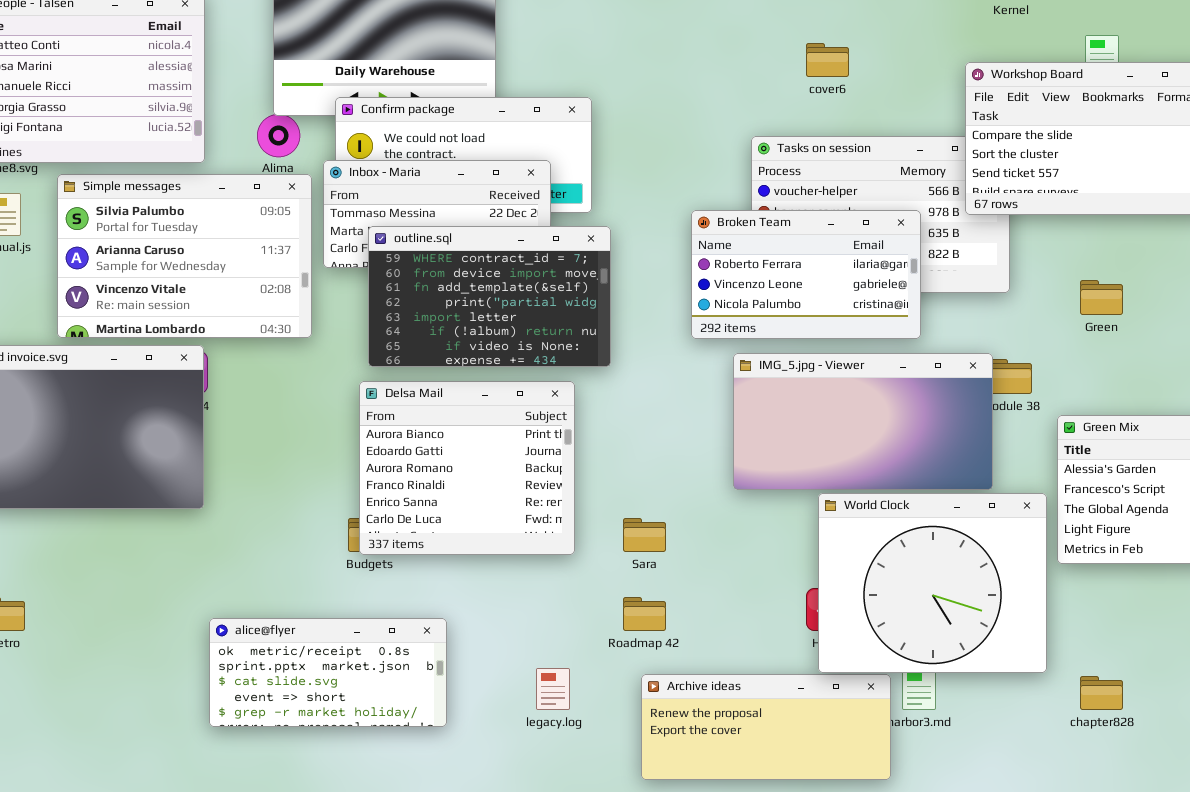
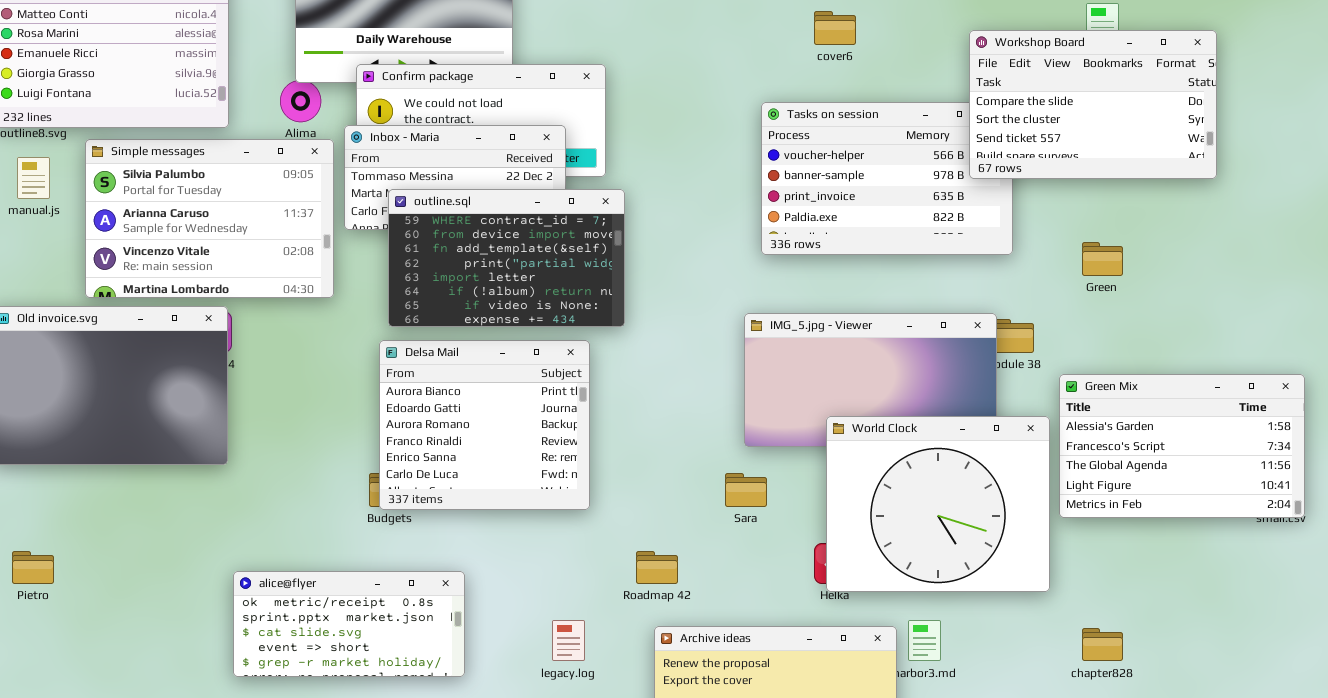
Broken Team: [691,210,921,339] -> none, closed
World Clock: [818,493,1047,673] -> [826,416,1050,592], moved
Sara: [623,518,666,552] -> [725,473,767,507], moved

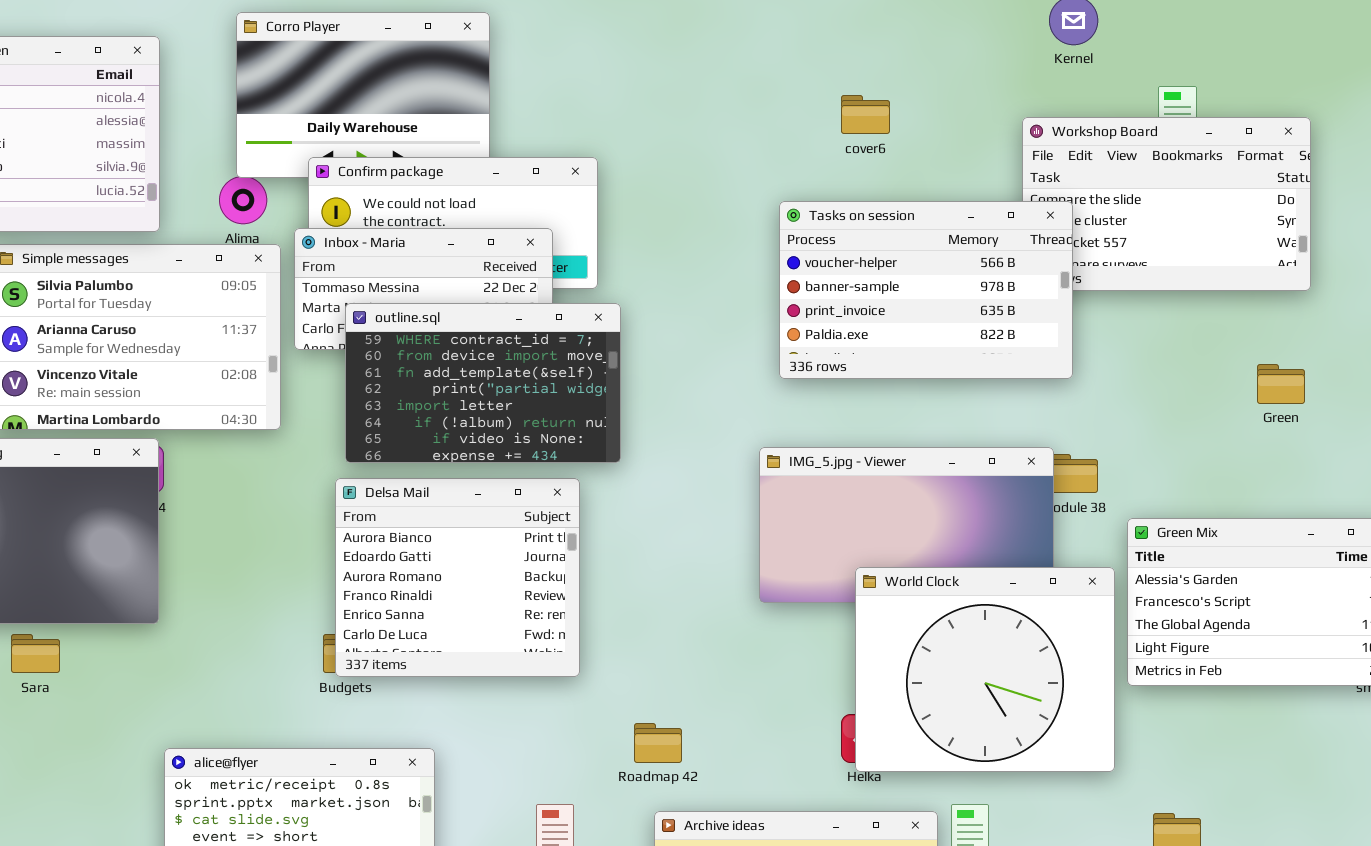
Tasks on session: [761,102,1013,255] -> [779,201,1073,379], raised
Green: [1082,242,1123,276] -> [1257,364,1305,404], moved
Sara: [725,473,767,507] -> [11,634,60,673], moved

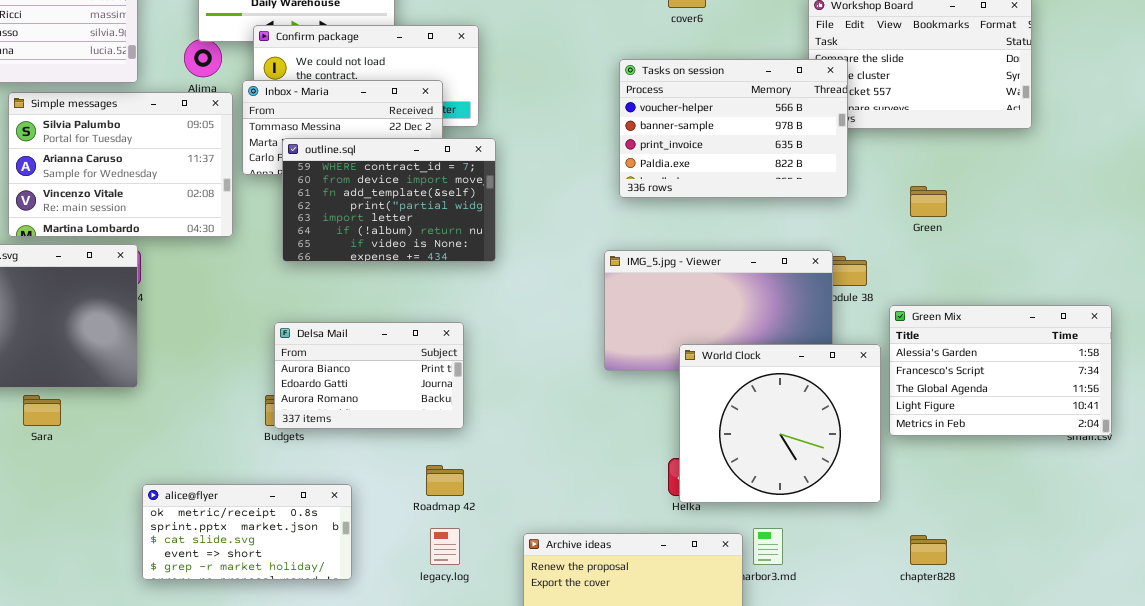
Green: [1257,364,1305,404] -> [910,186,947,217], moved
Delsa Mail: [335,478,580,677] -> [274,322,464,429], resized
Roadmap 42: [634,723,682,763] -> [426,465,464,496], moved

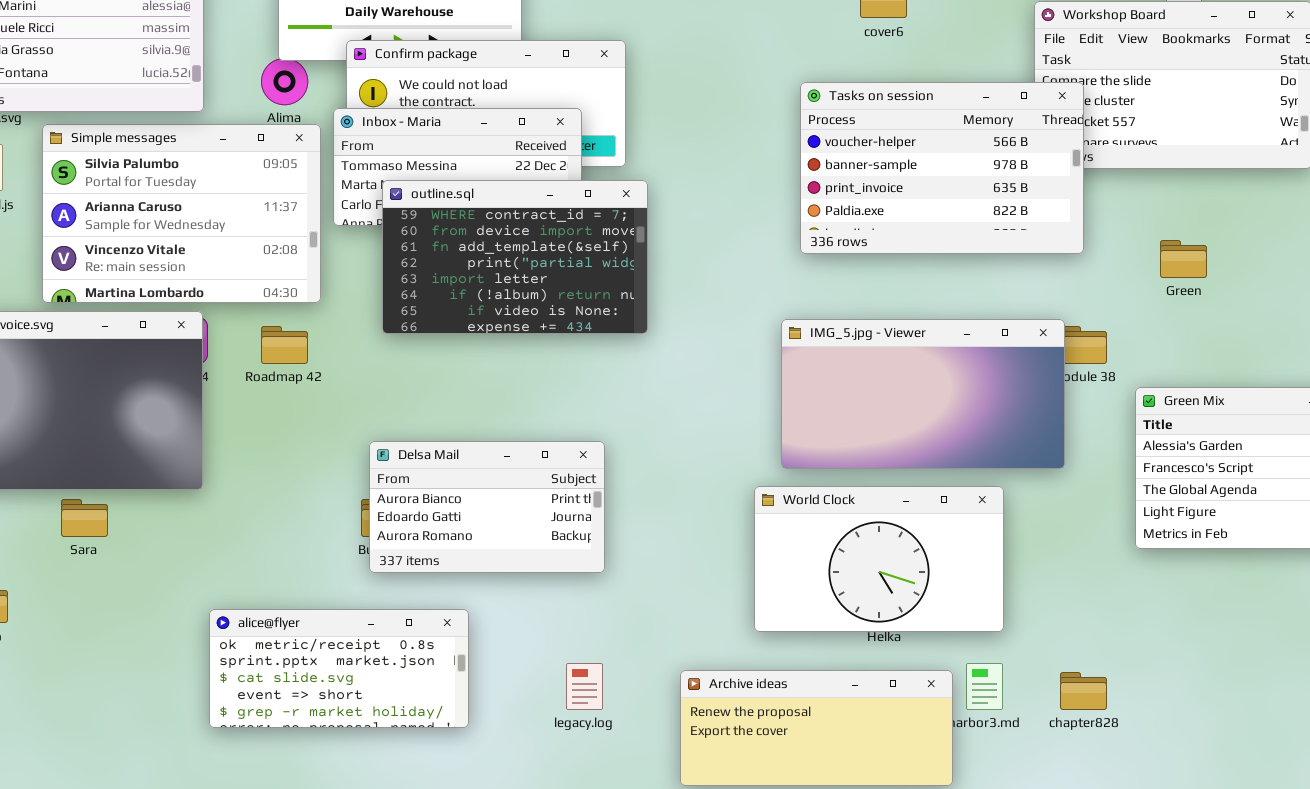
Delsa Mail: [274,322,464,429] -> [369,441,605,573], moved
World Clock: [679,344,881,503] -> [754,486,1004,632], moved, resized
Roadmap 42: [426,465,464,496] -> [261,326,308,364], moved
chapter828: [910,535,947,565] -> [1060,672,1107,710], moved

